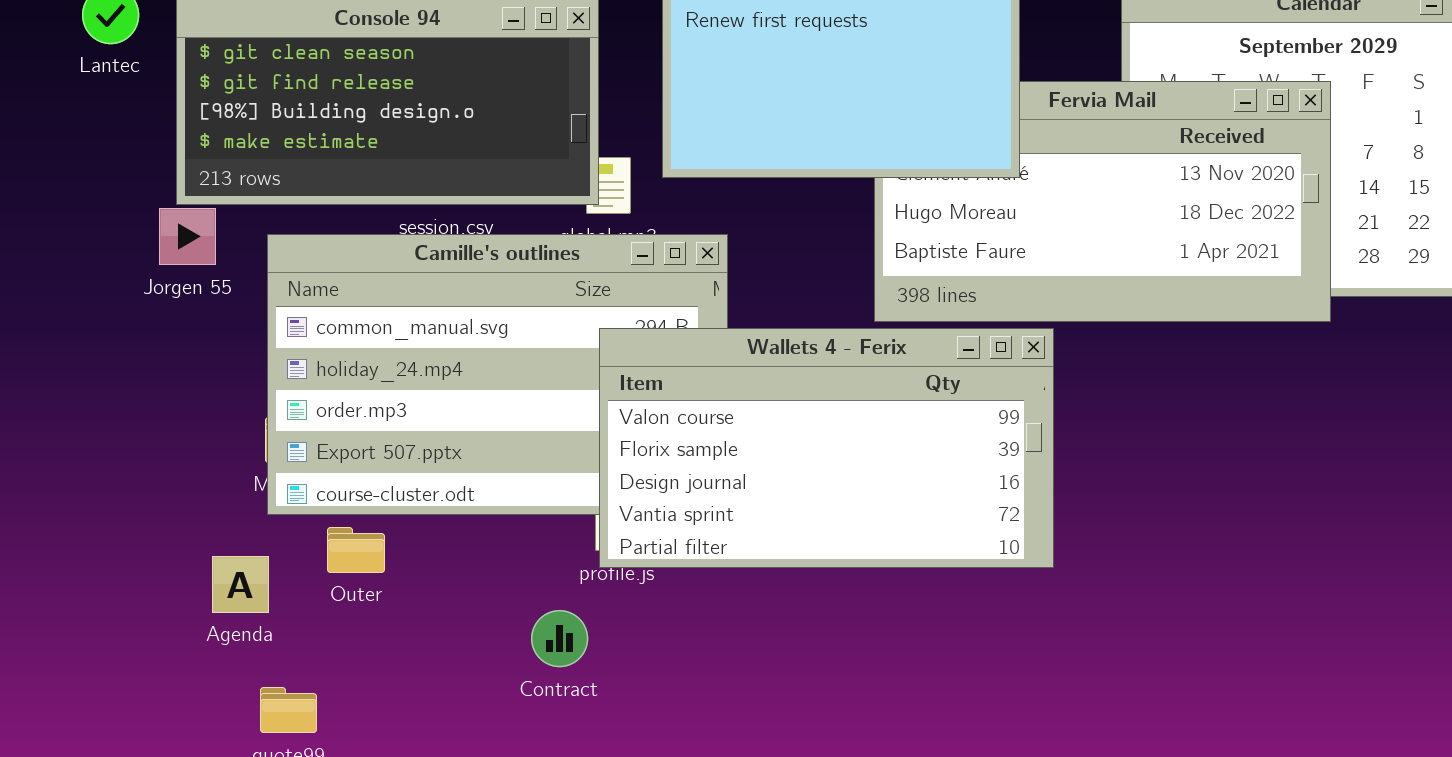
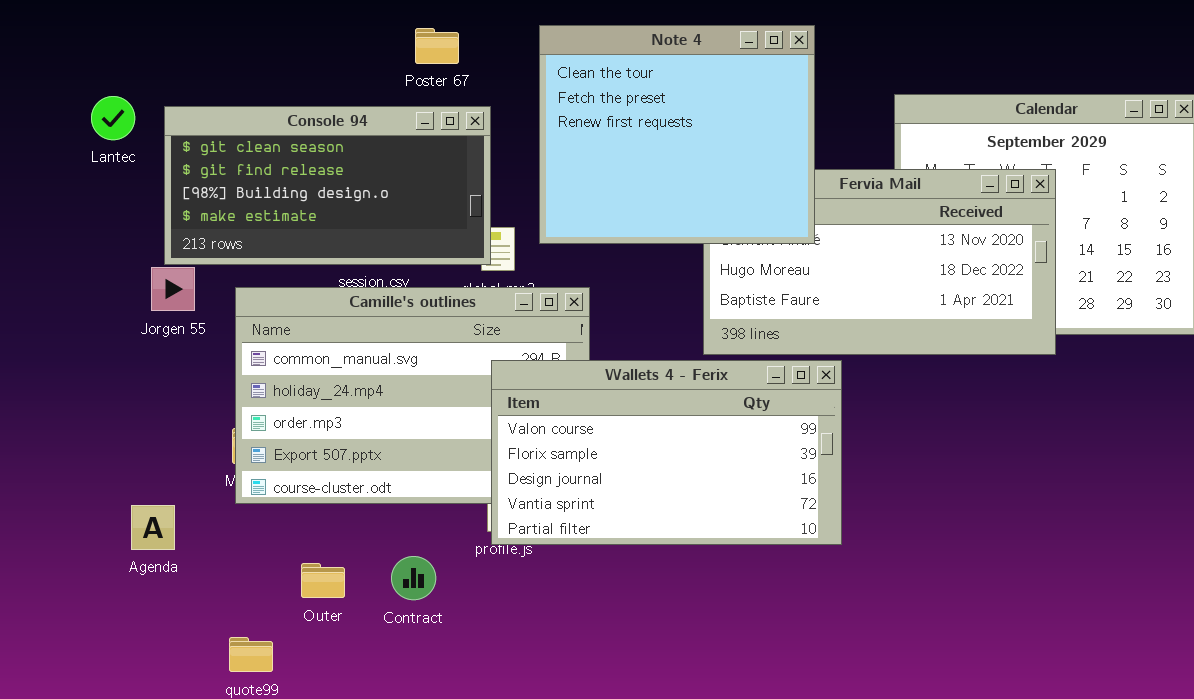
Outer: [327,527,385,573] -> [301,563,345,598], moved
Agenda: [212,556,269,613] -> [131,505,175,550], moved
Contract: [531,610,588,667] -> [391,556,436,600], moved

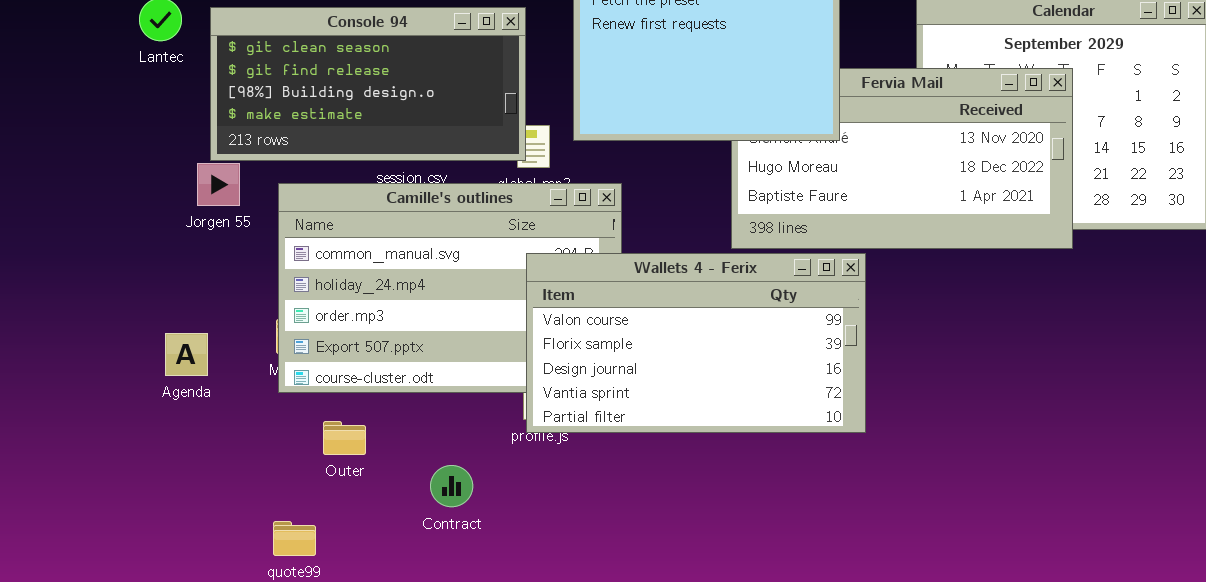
Agenda: [131,505,175,550] -> [165,333,208,376], moved
Contract: [391,556,436,600] -> [430,465,473,507], moved
Outer: [301,563,345,598] -> [323,421,366,455], moved

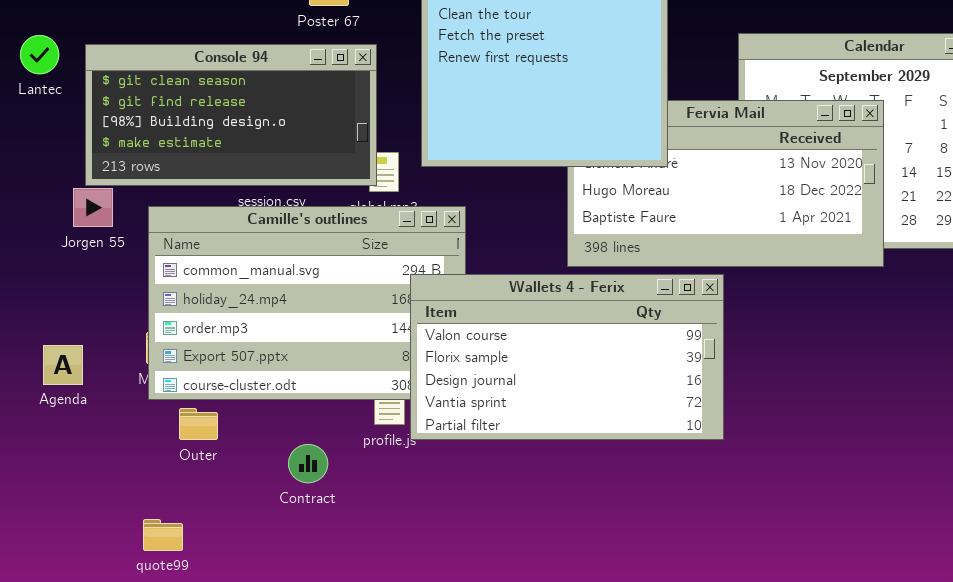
Wallets 4 - Ferix: [526,253,866,433] -> [410,274,724,440], moved
Outer: [323,421,366,455] -> [179,408,218,440], moved
Contract: [430,465,473,507] -> [288,444,328,483], moved

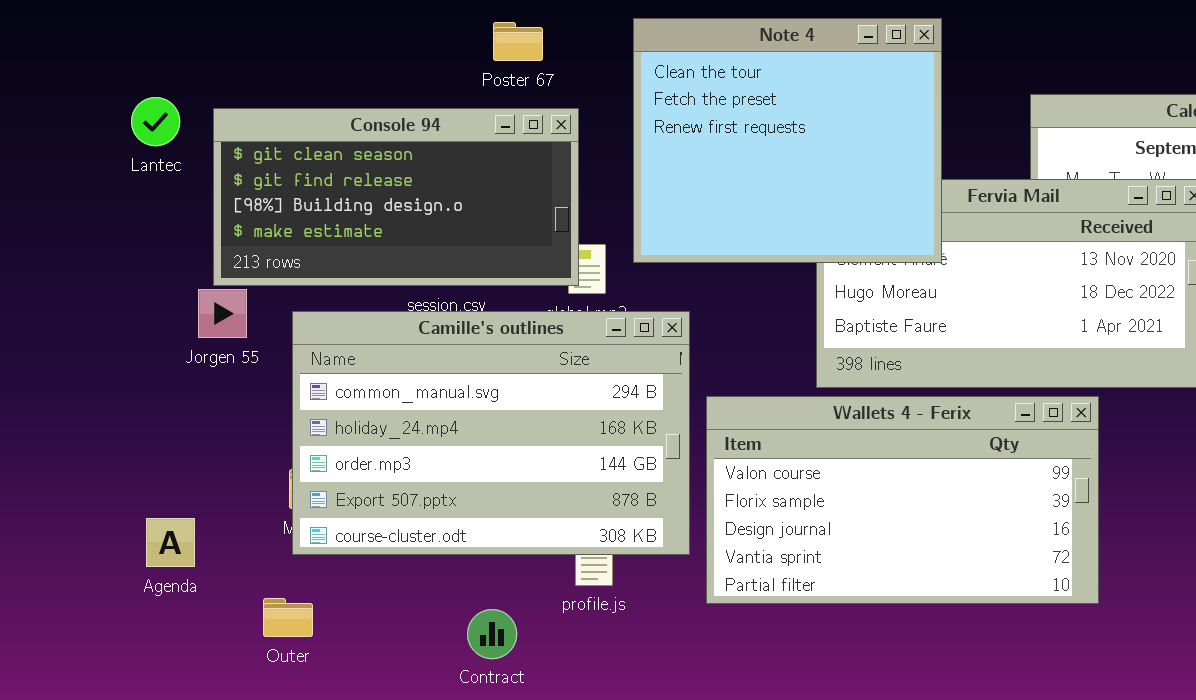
Wallets 4 - Ferix: [410,274,724,440] -> [706,396,1099,604], moved
Agenda: [43,345,83,385] -> [146,518,195,567], moved
Outer: [179,408,218,440] -> [263,598,313,637], moved

